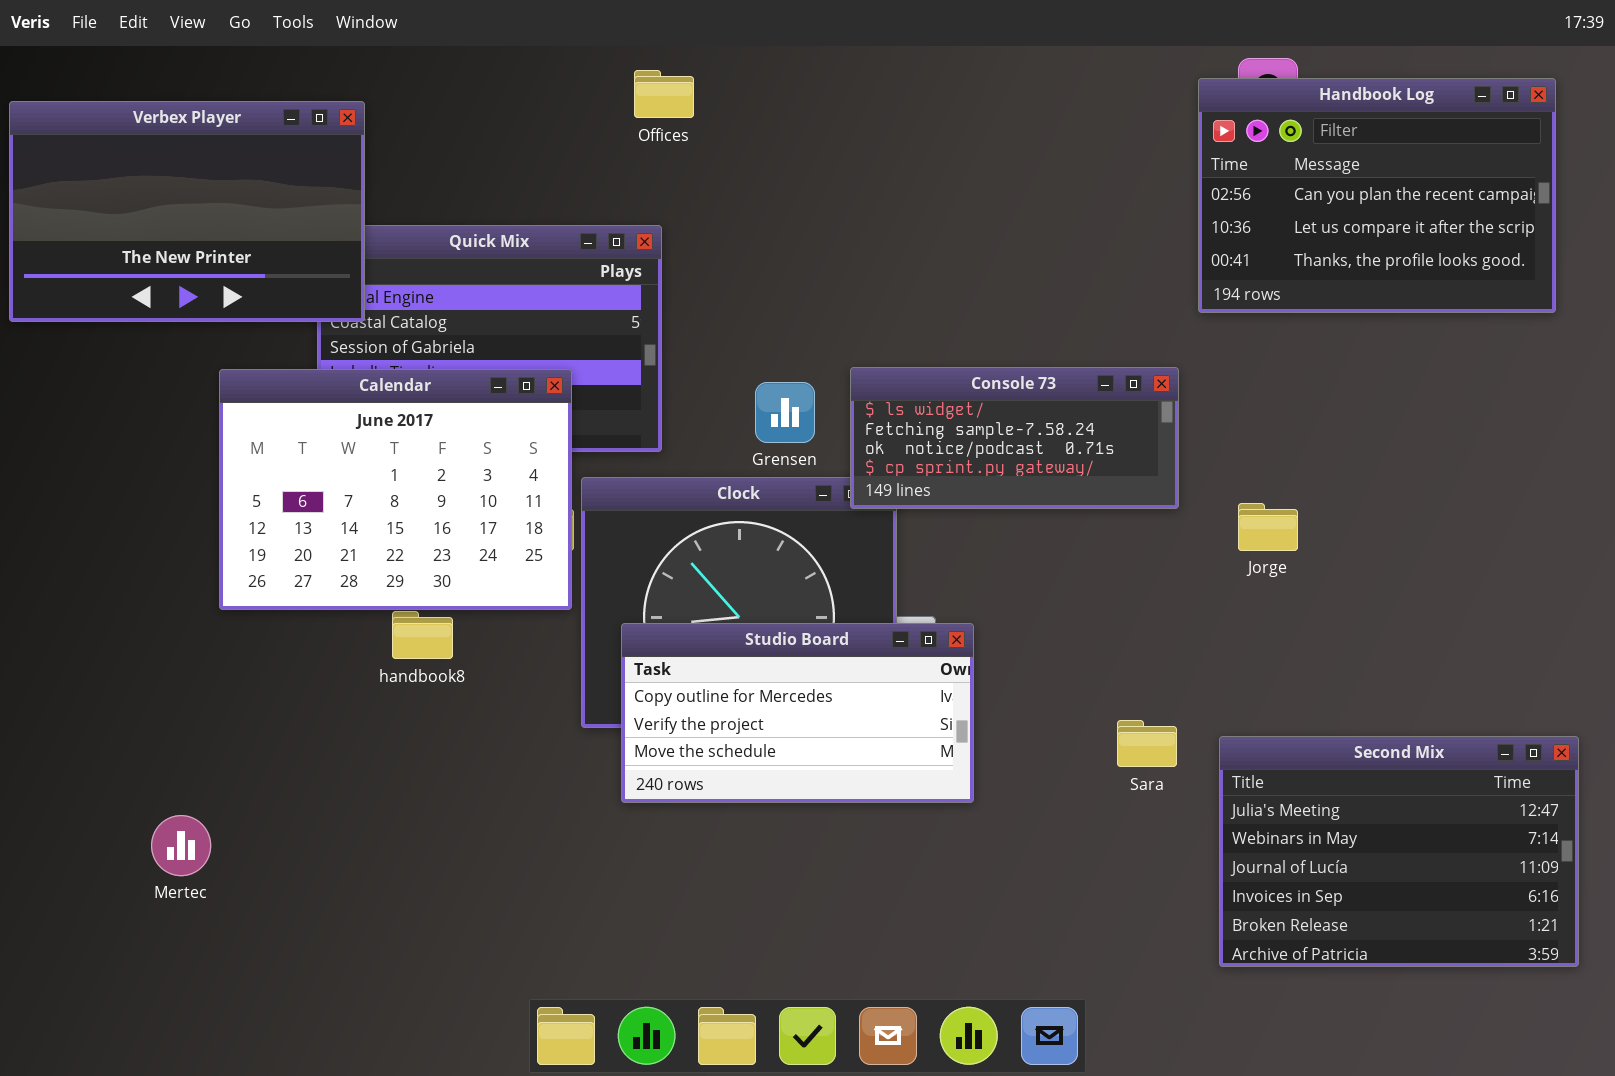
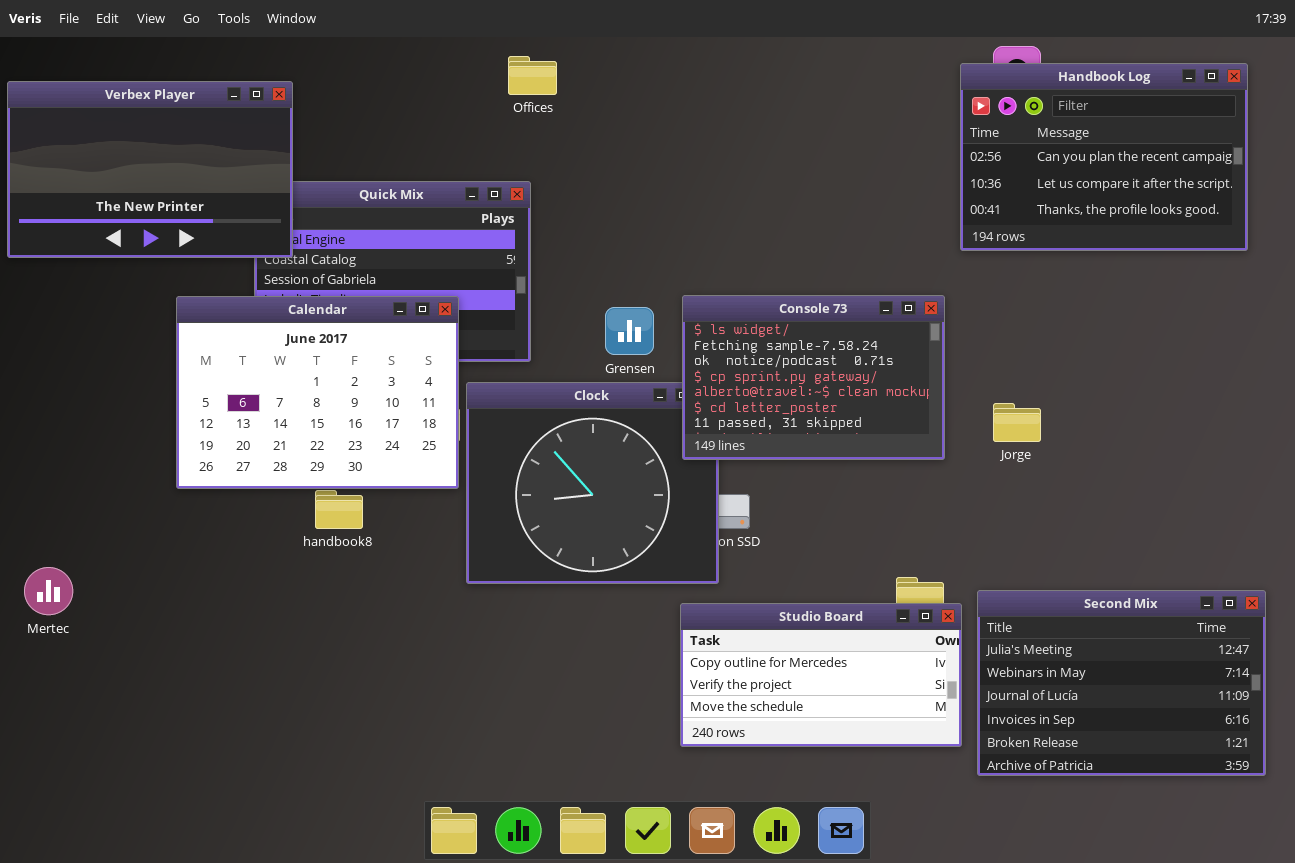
Console 73: [850,367,1179,509] -> [682,295,945,460], resized
Studio Board: [621,623,974,803] -> [680,603,962,747], moved
Mertec: [151,815,211,876] -> [24,567,73,615], moved

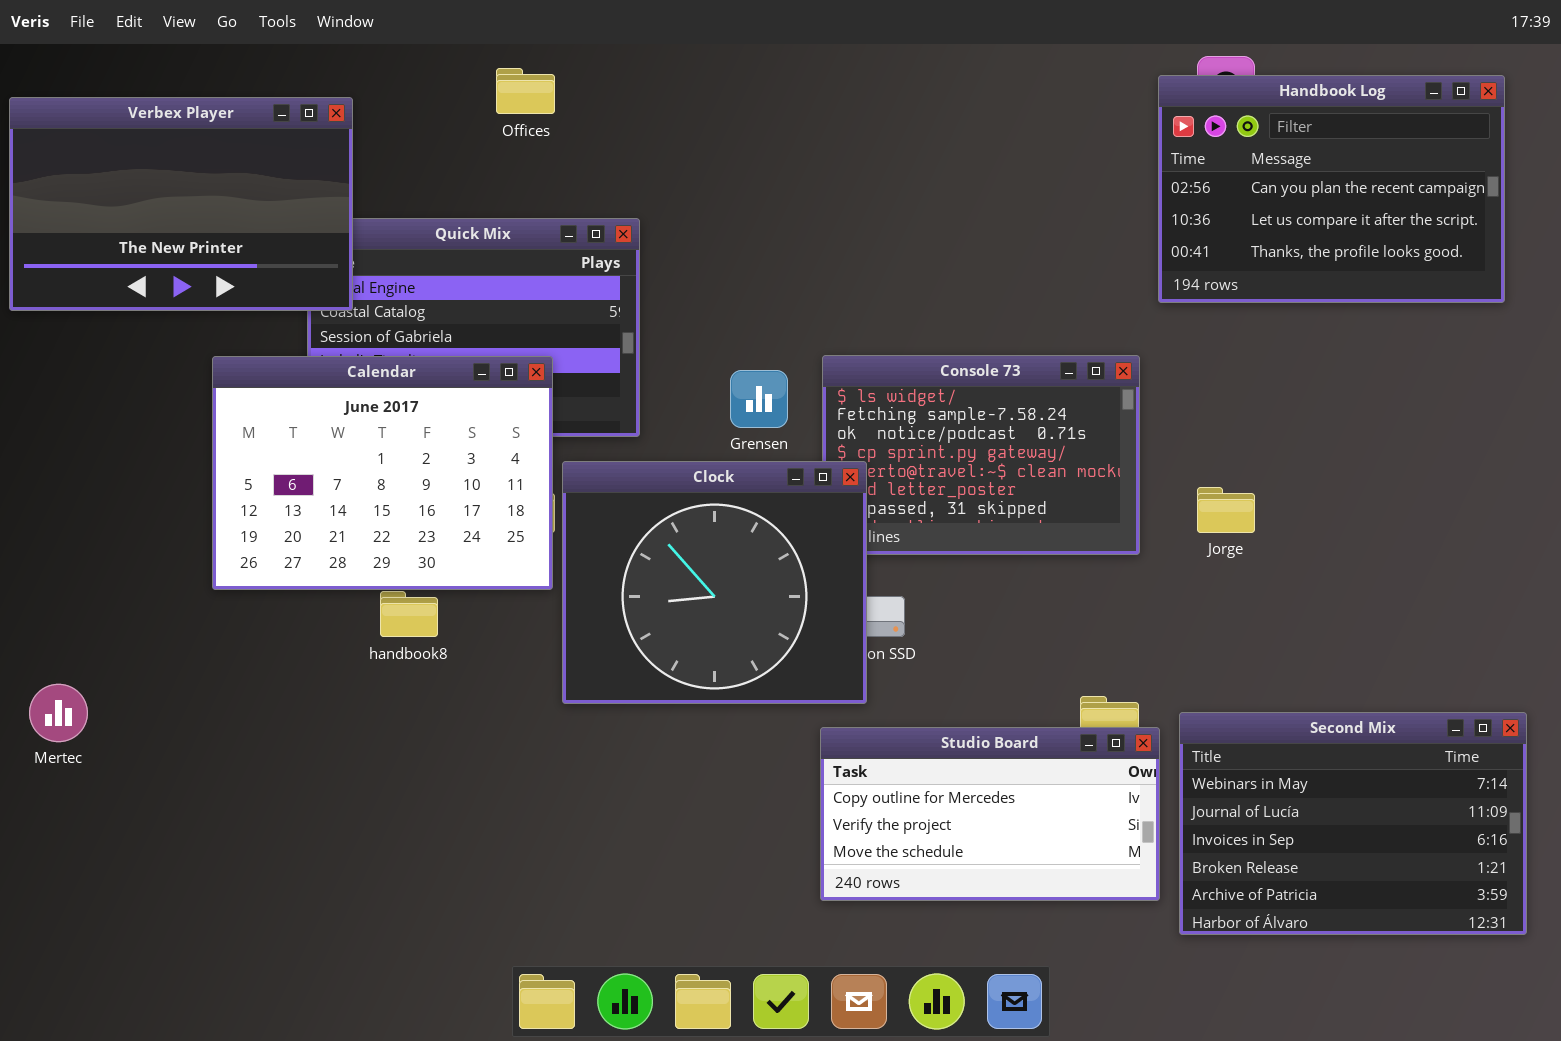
Offices: [508,56,557,95] -> [496,68,555,114], moved
Clock: [466,382,719,584] -> [562,461,867,704], raised
Second Mix: [977,590,1266,776] -> [1179,712,1527,935], scrolled down 1 row

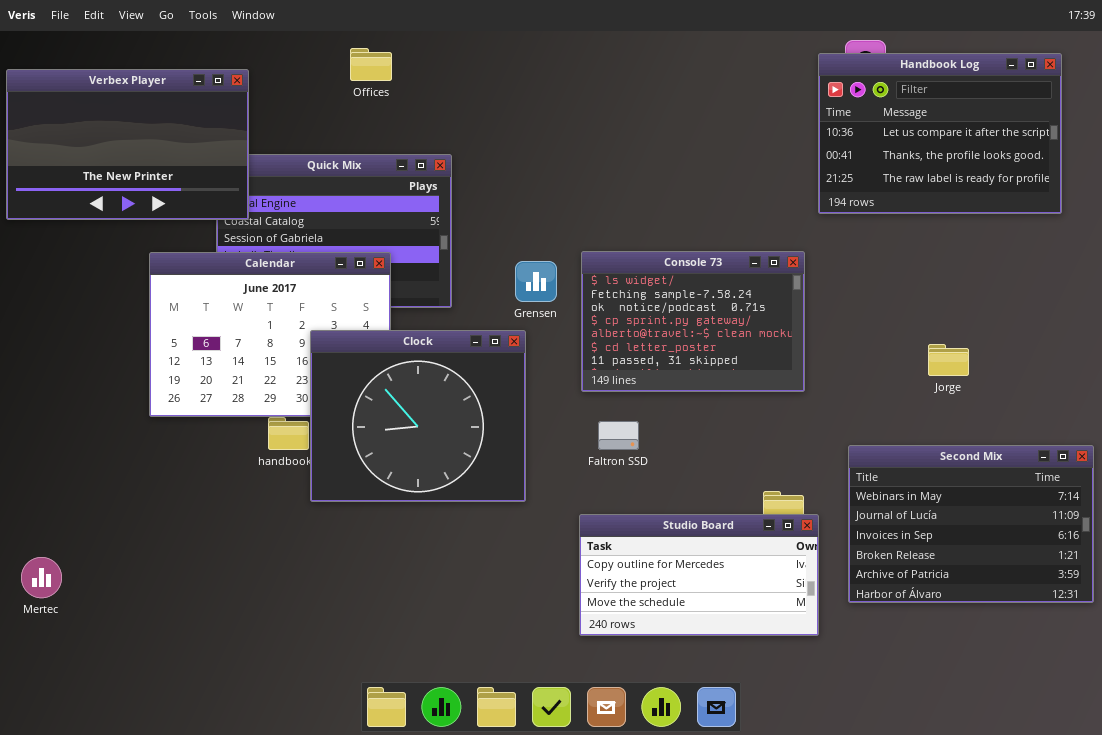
Handbook Log: [1158,75,1505,303] -> [818,53,1062,214], scrolled down 1 row
Clock: [562,461,867,704] -> [310,330,526,502], moved
Jorge: [1197,487,1255,533] -> [928,344,969,376], moved
Mertec: [29,684,88,742] -> [21,557,62,598], moved
Second Mix: [1179,712,1527,935] -> [848,445,1094,603], moved

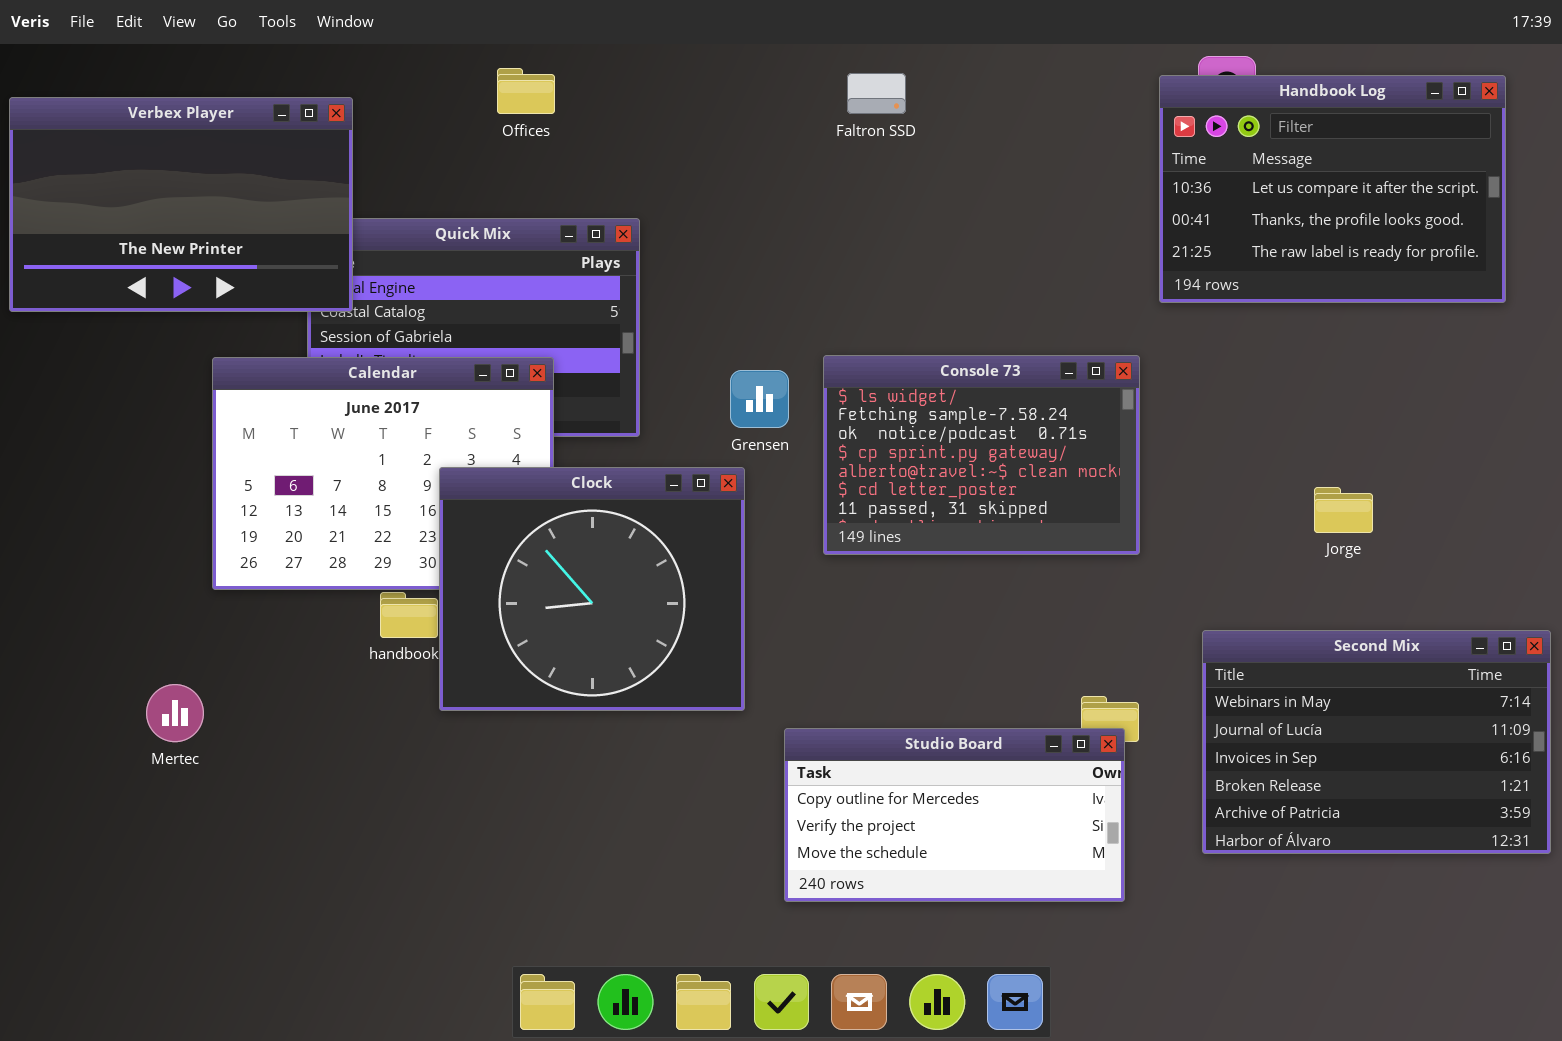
Faltron SSD: [598,421,639,450] -> [847,73,906,114], moved
Studio Board: [579,514,819,636] -> [784,728,1125,902], moved
Mertec: [21,557,62,598] -> [146,684,204,742], moved

